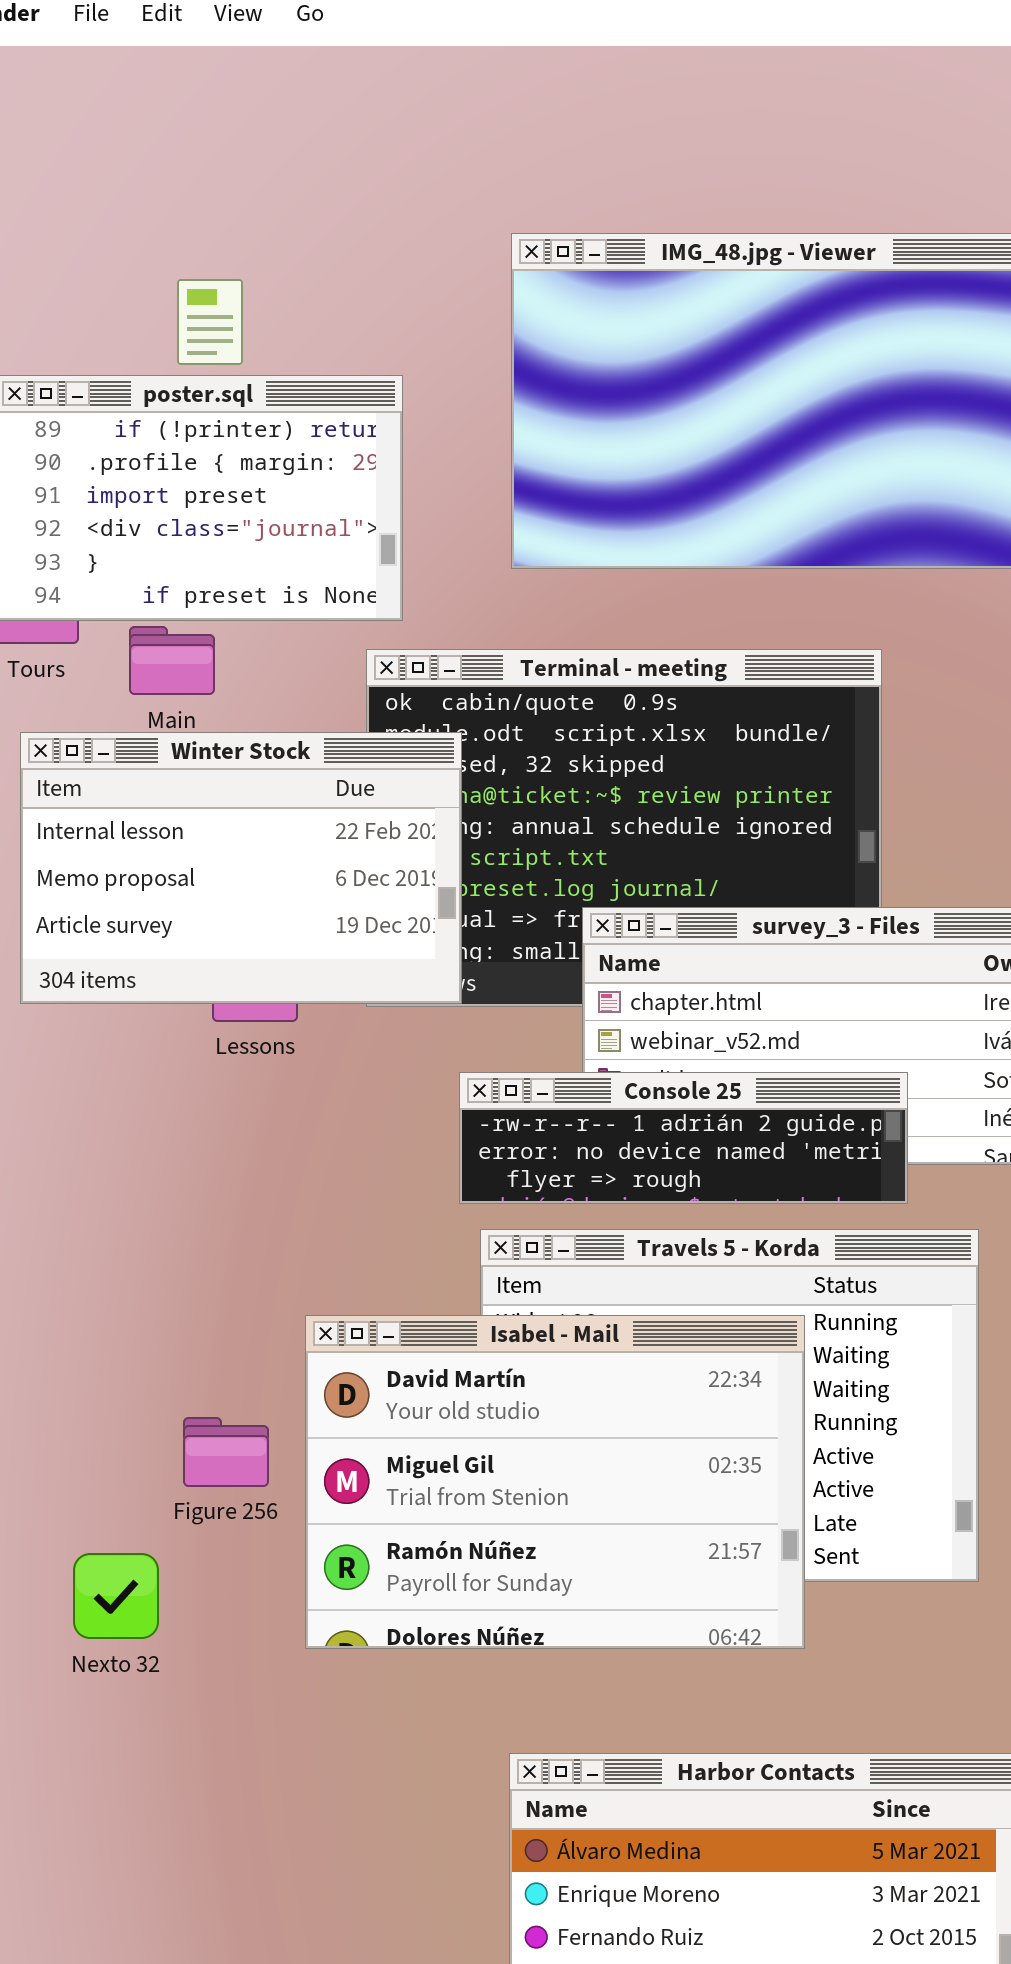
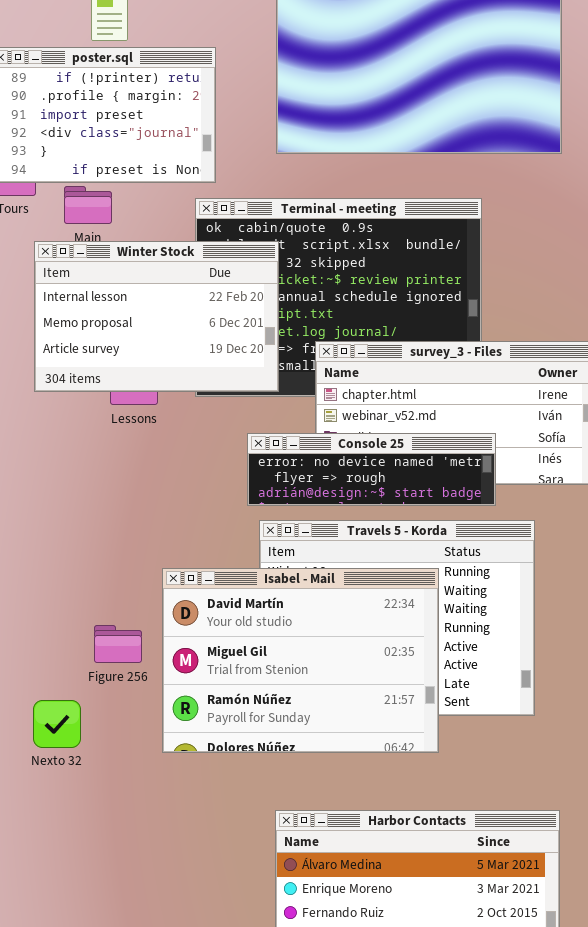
Winter Stock: [20,732,462,1004] -> [34,241,279,392], moved
Console 25: [459,1072,908,1204] -> [247,433,496,506], scrolled down 1 row

